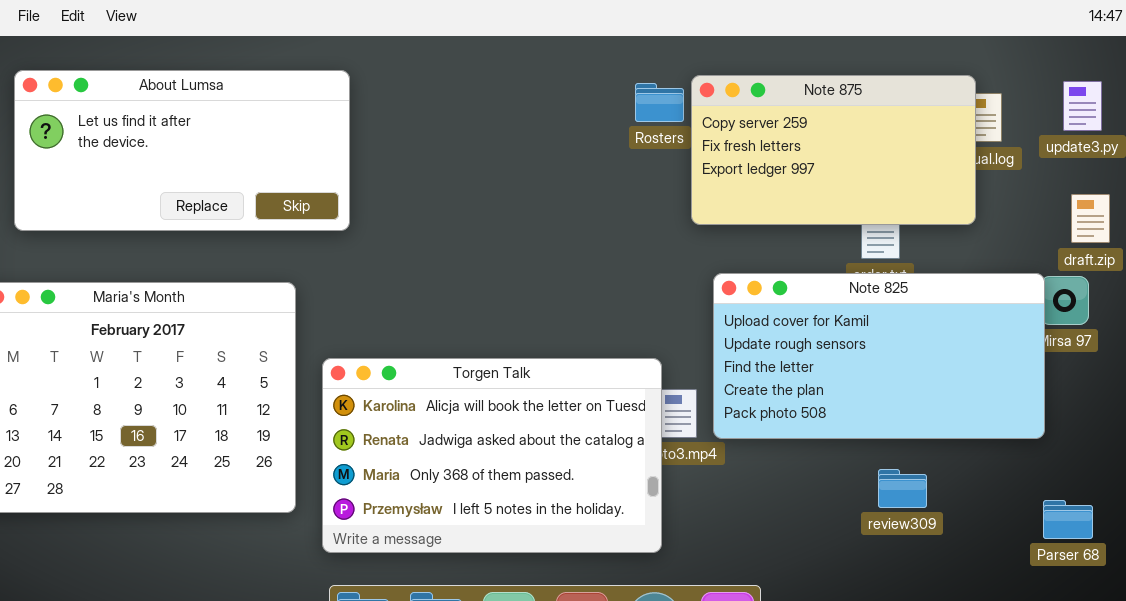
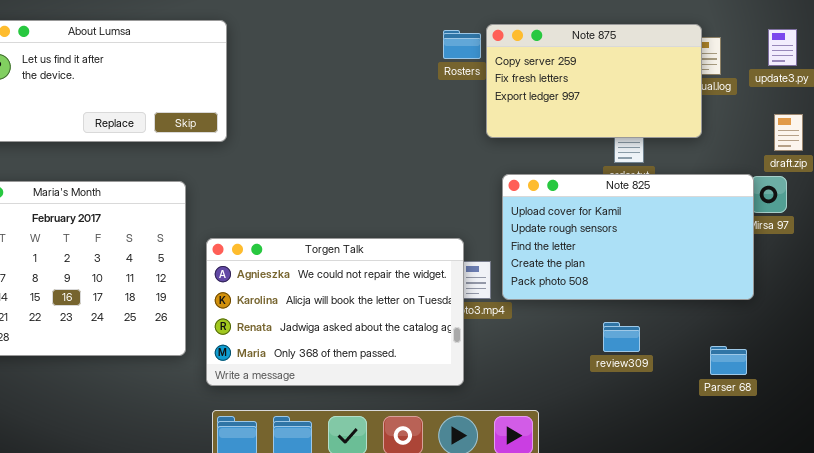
Torgen Talk: [322,358,662,553] -> [206,238,464,386], scrolled up 1 row
review309: [878,469,927,508] -> [603,322,640,352], moved
Parser 68: [1043,500,1093,539] -> [710,346,747,375], moved

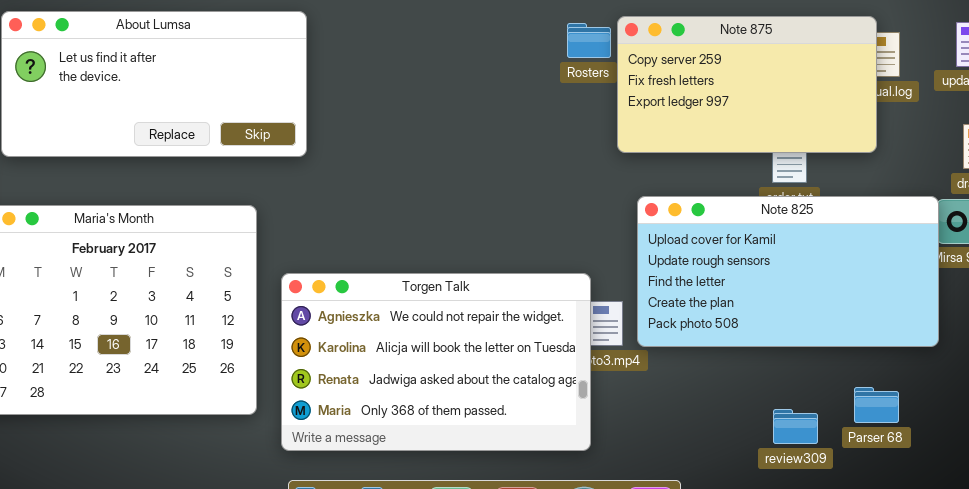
review309: [603,322,640,352] -> [773,409,818,444], moved
Parser 68: [710,346,747,375] -> [854,387,899,423], moved

